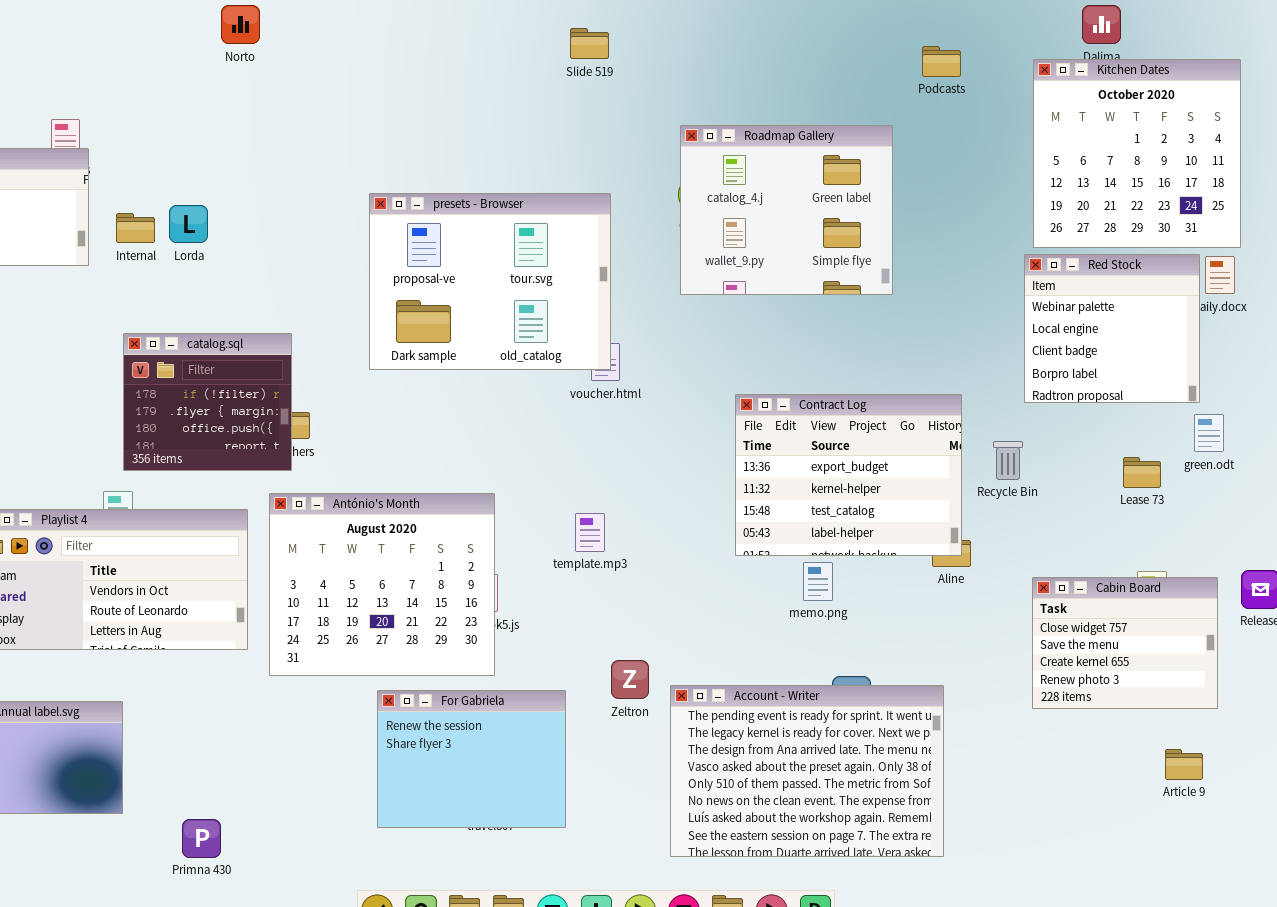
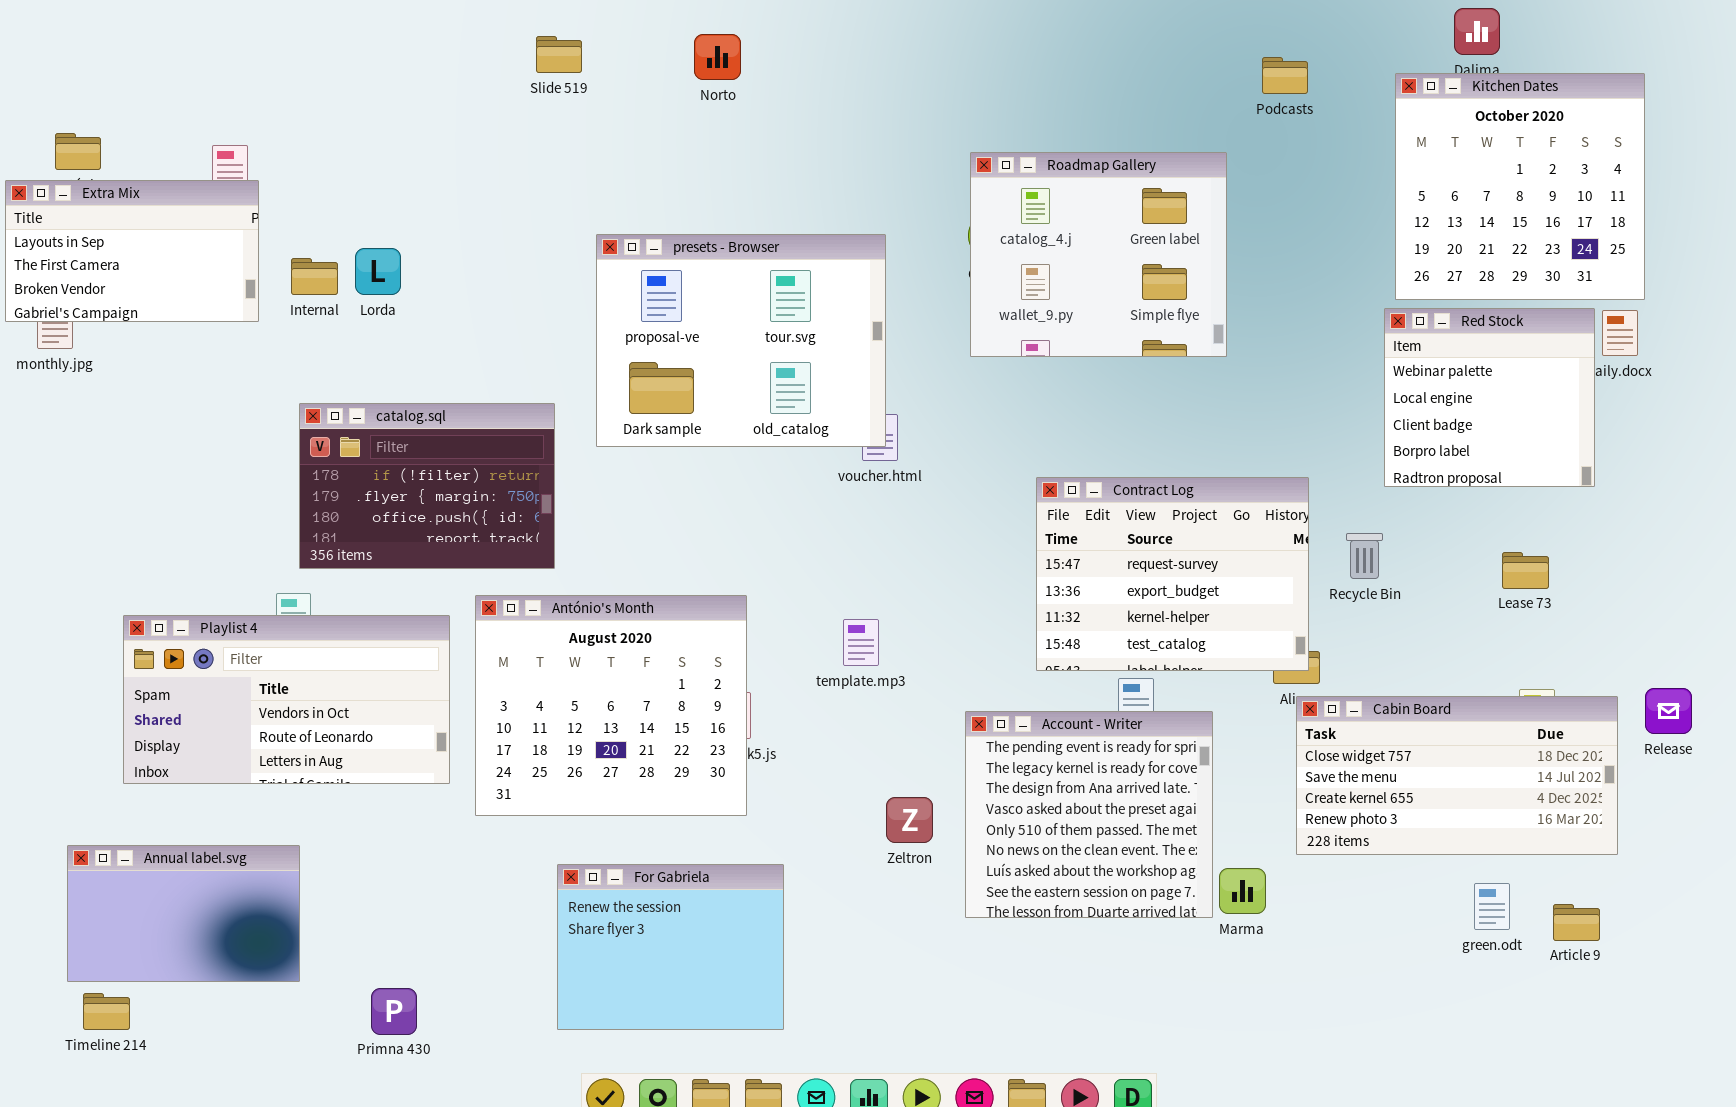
Norto: [221,5,260,44] -> [694,34,741,80], moved
Slide 519: [570,28,609,59] -> [536,36,582,73], moved
catalog.sql: [123,333,292,471] -> [299,403,555,569], resized
Contract Log: [735,394,962,556] -> [1036,477,1309,671], scrolled up 1 row
green.odt: [1194,414,1224,452] -> [1474,883,1510,930], moved
Cabin Board: [1032,577,1218,709] -> [1296,696,1618,855], resized
Account - Writer: [670,685,944,857] -> [965,711,1213,918], moved, resized
For Gabriela: [377,690,566,828] -> [557,864,784,1030], moved

